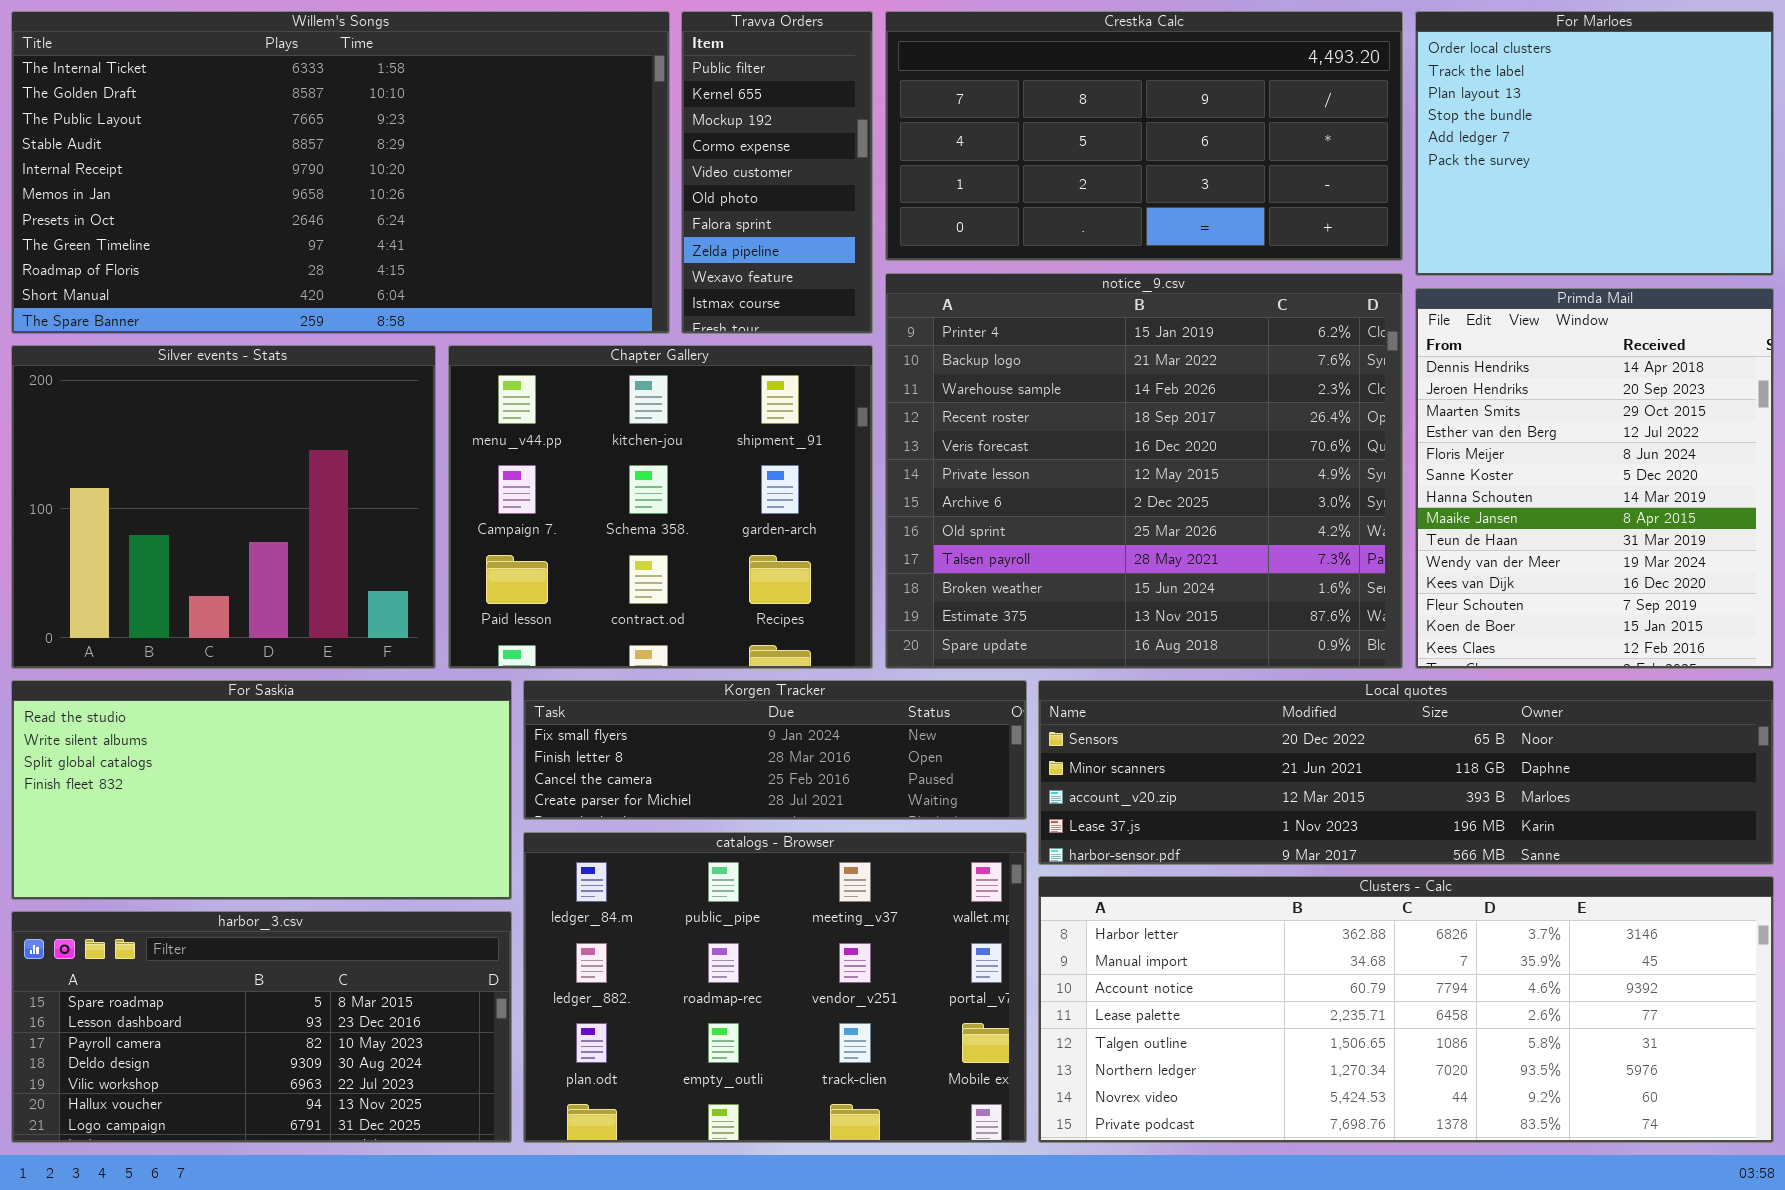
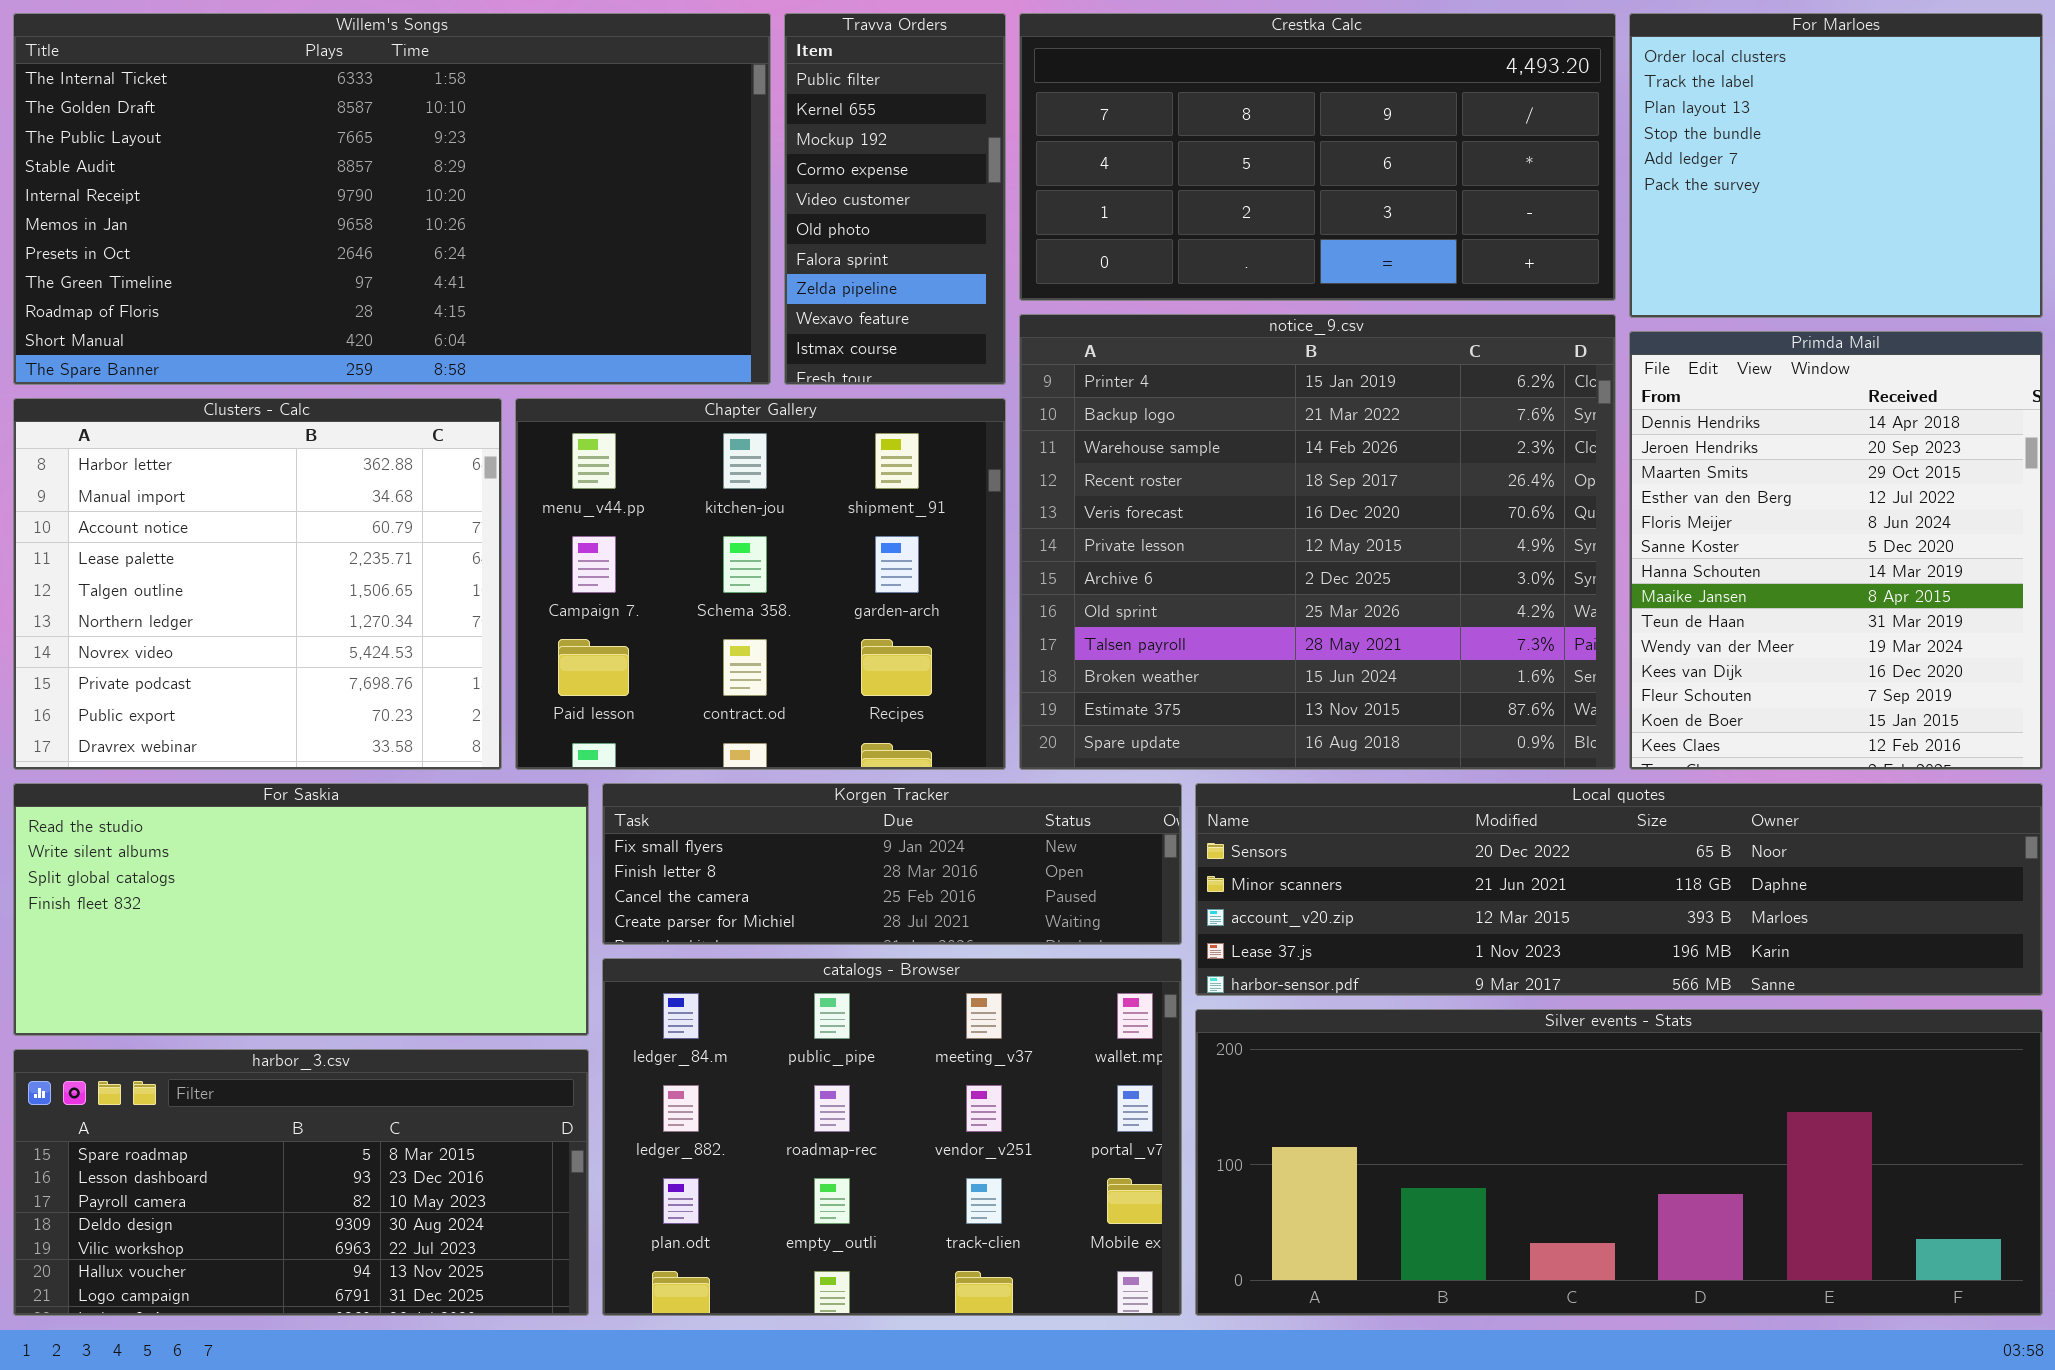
Silver events - Stats: [11,345,436,669] -> [1195,1009,2043,1316], moved, resized
Clusters - Calc: [1038,876,1774,1143] -> [13,398,502,770], moved, resized

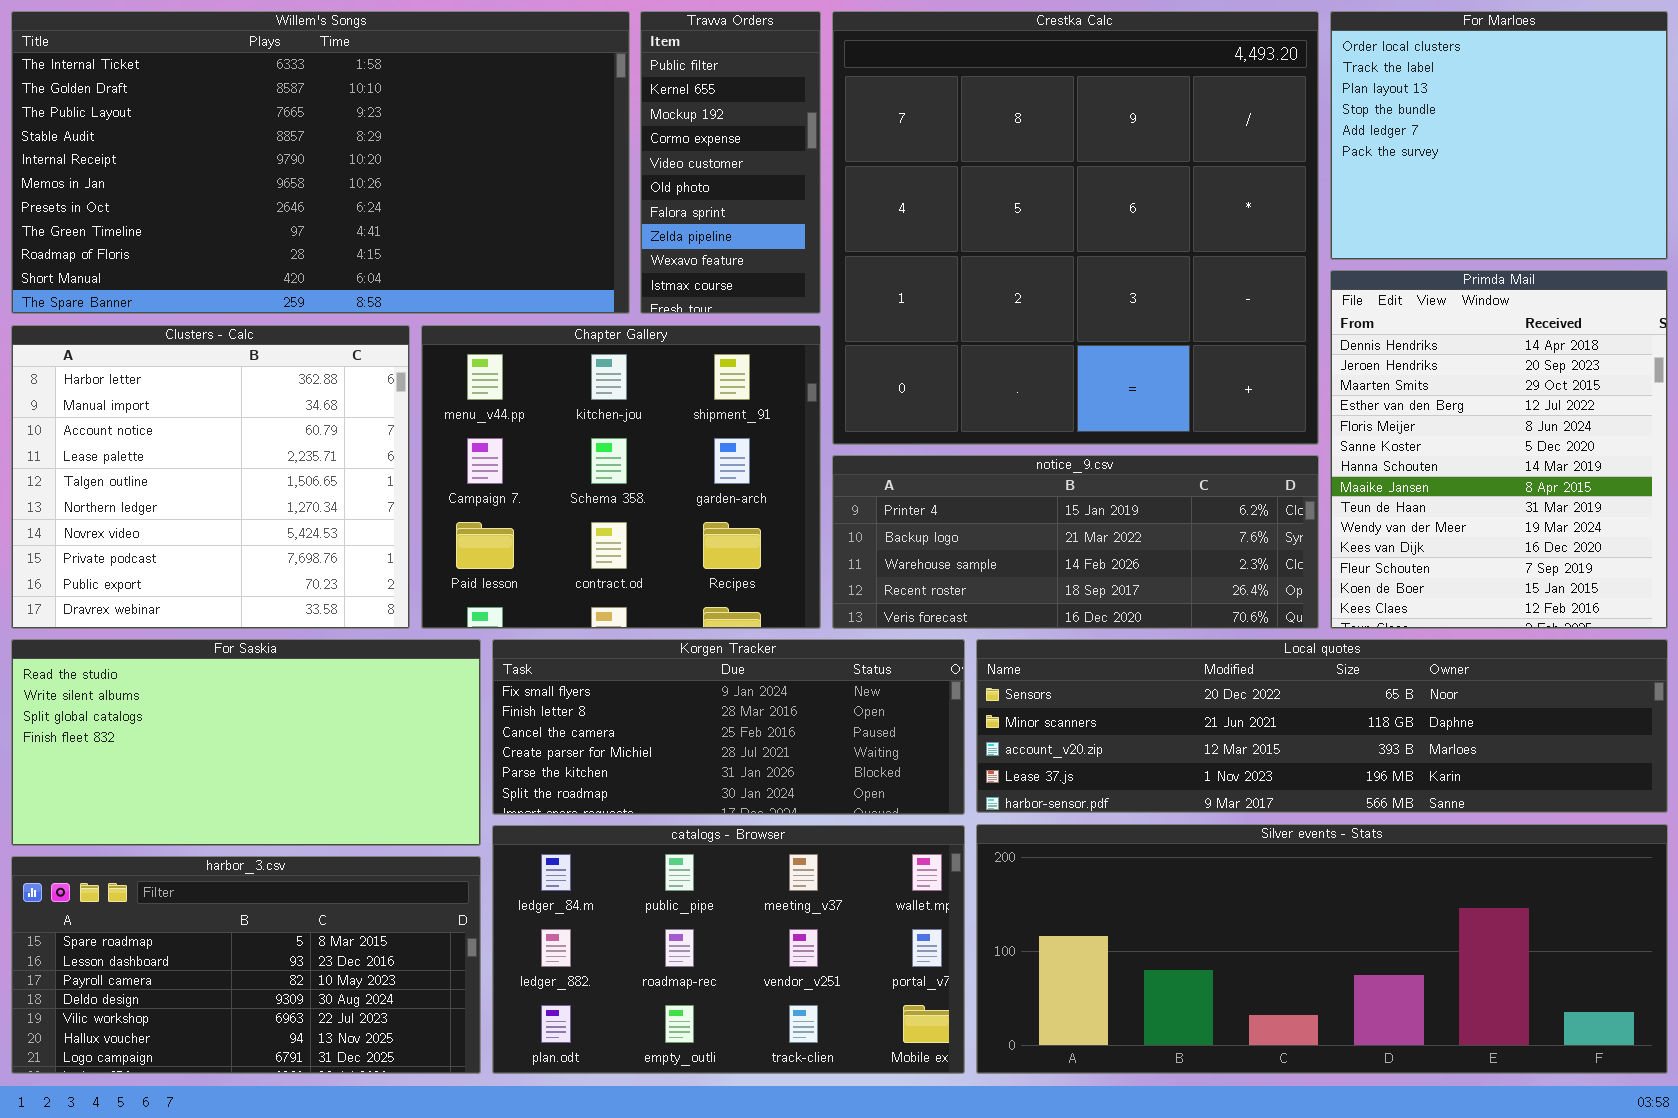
Crestka Calc: [1019,13,1616,301] -> [832,11,1319,445], resized
notice_9.csv: [1019,314,1616,770] -> [832,455,1319,629], resized
Korgen Tracker: [602,783,1182,945] -> [492,639,965,815], resized
catalogs - Browser: [602,958,1182,1316] -> [492,825,965,1074], resized

